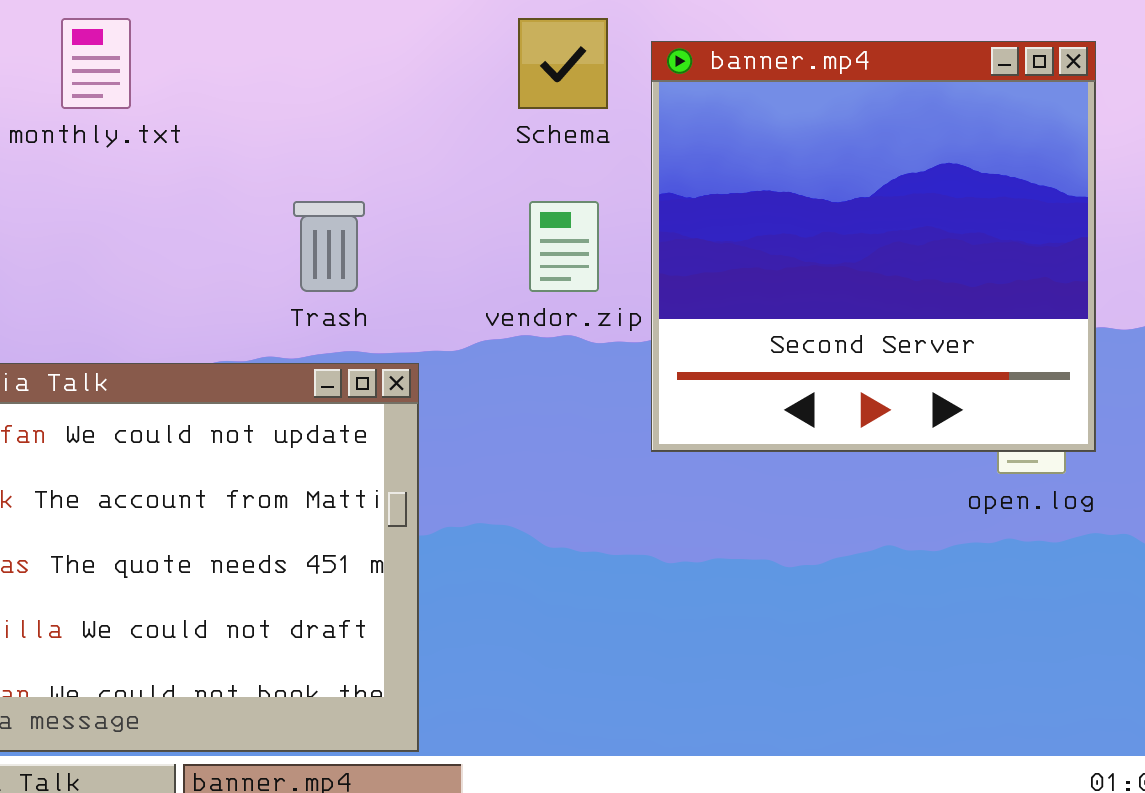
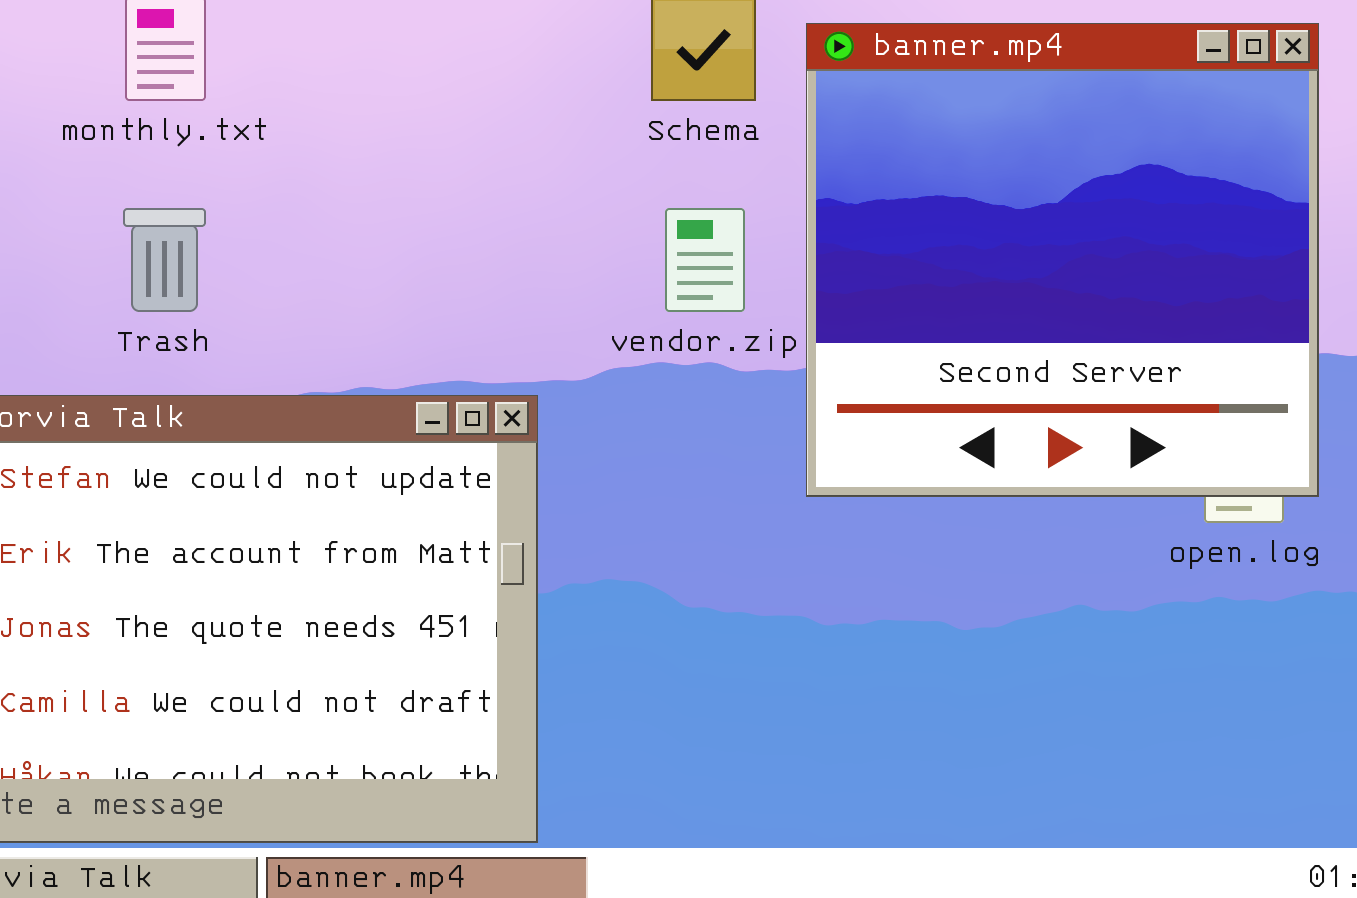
Trash: [293,201,365,292] -> [123,208,206,312], moved

